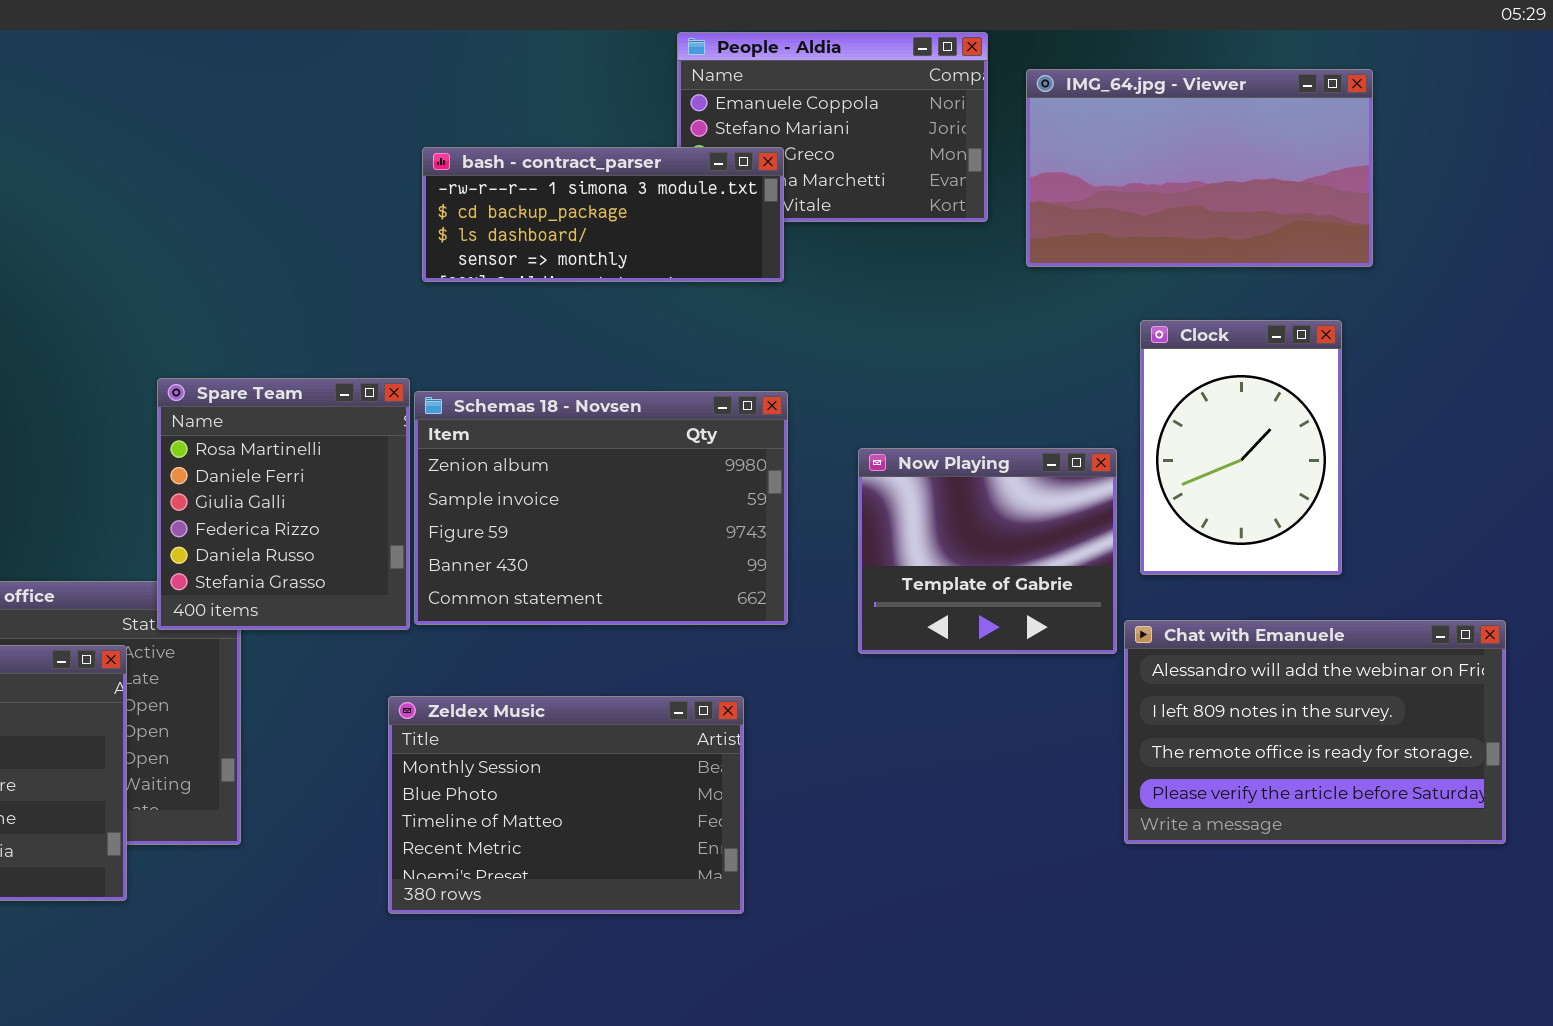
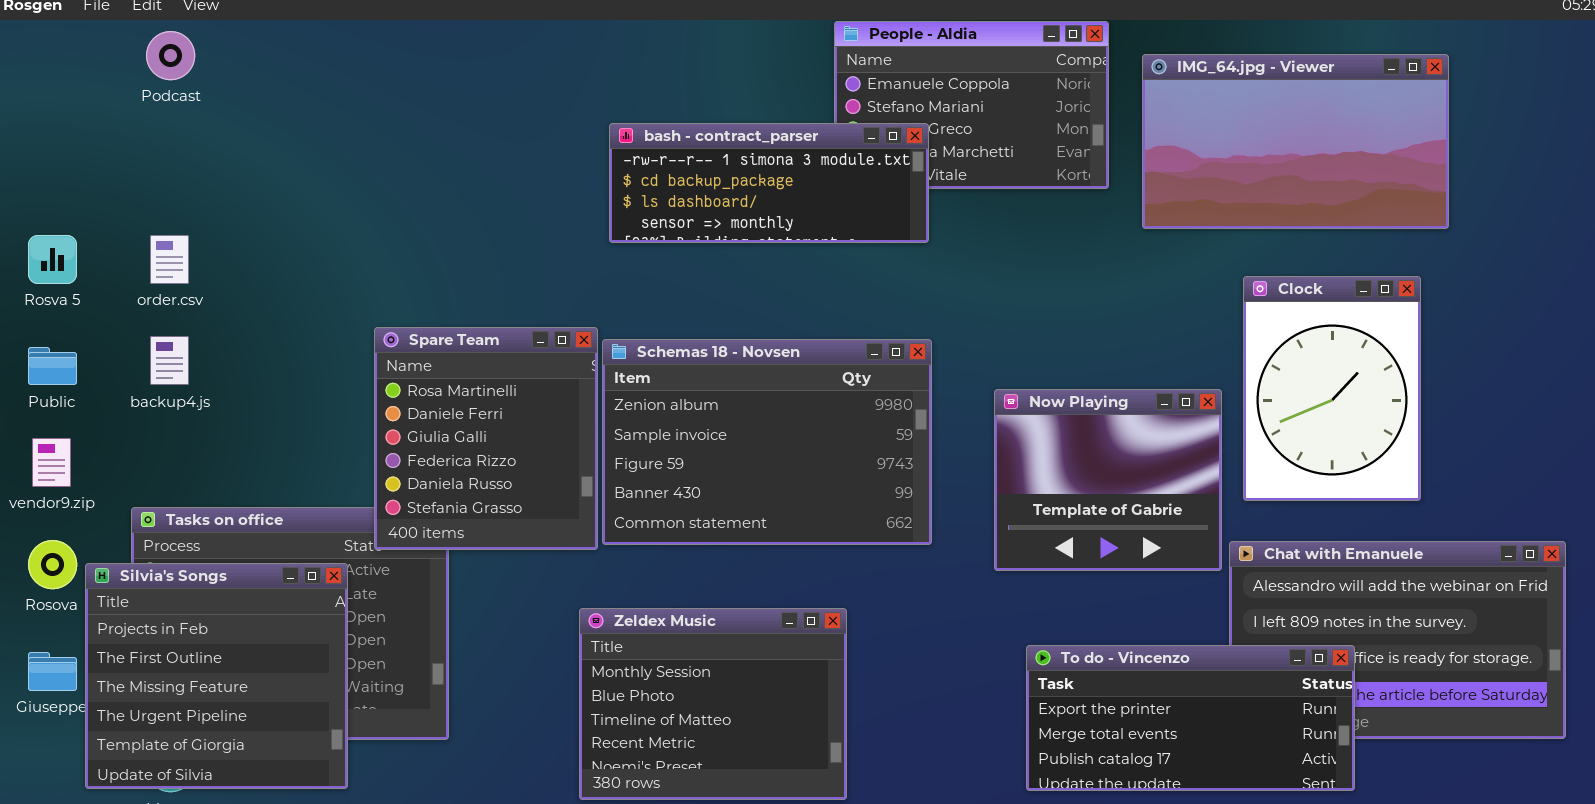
Zeldex Music: [388,696,744,914] -> [579,608,847,800], resized
To do - Vincenzo: none -> [1026,645,1355,791], opened

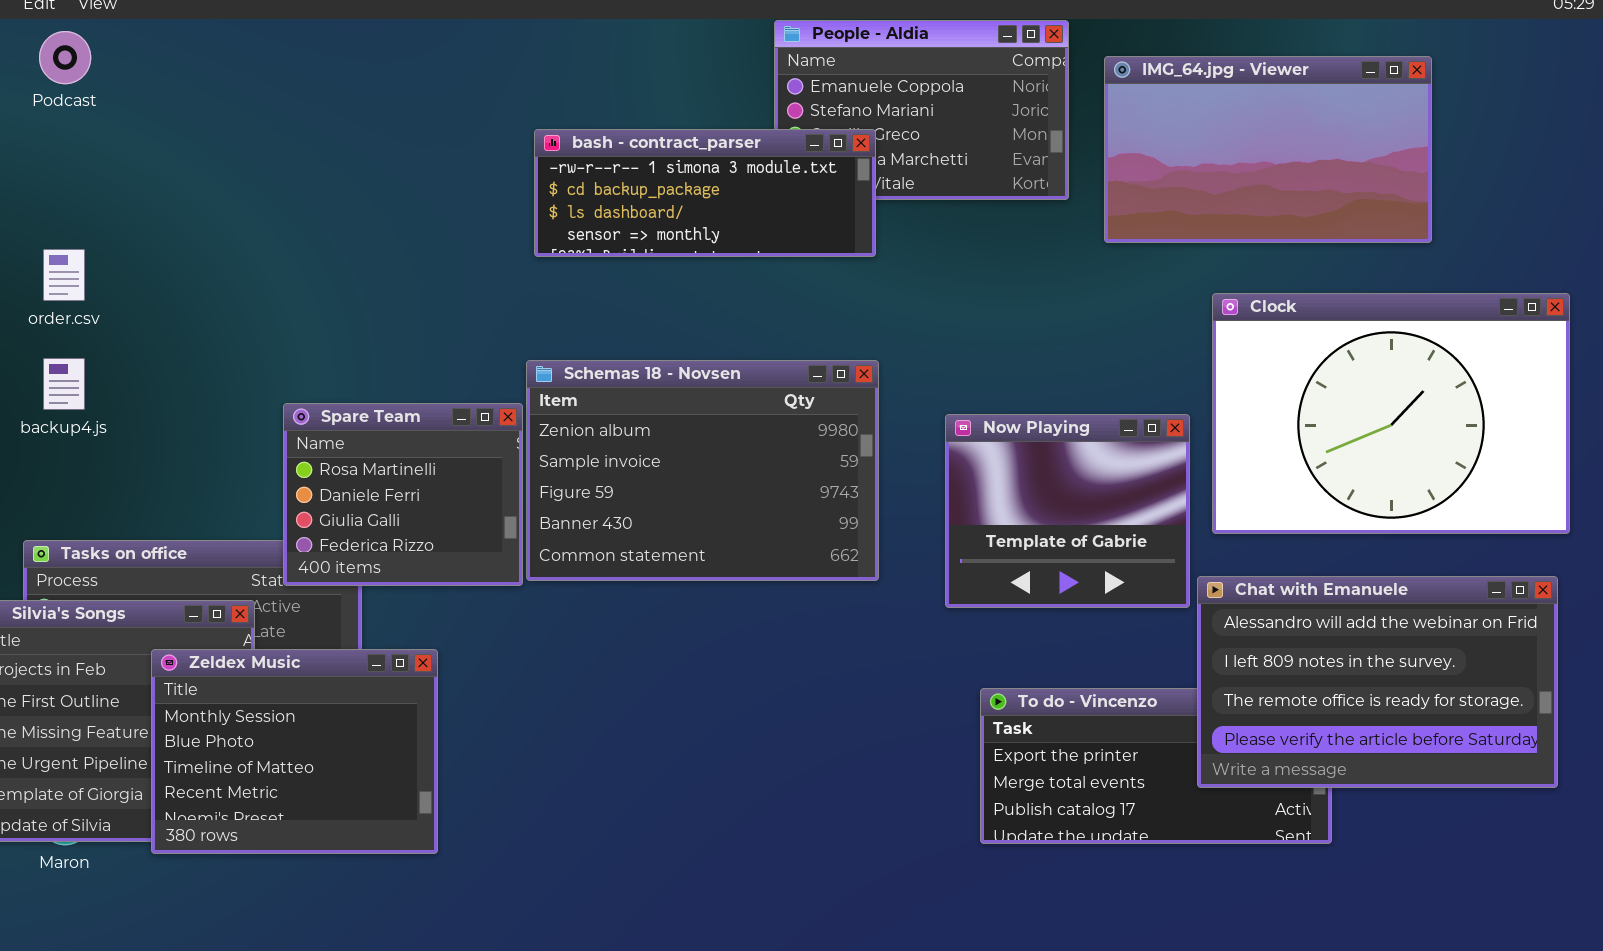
Clock: [1243,276,1421,501] -> [1212,293,1570,534], resized
Spare Team: [374,327,598,550] -> [283,403,523,586], resized
Chat with Emanuele: [1229,541,1566,739] -> [1197,576,1558,788], raised
Zeldex Music: [579,608,847,800] -> [151,649,438,854], moved

